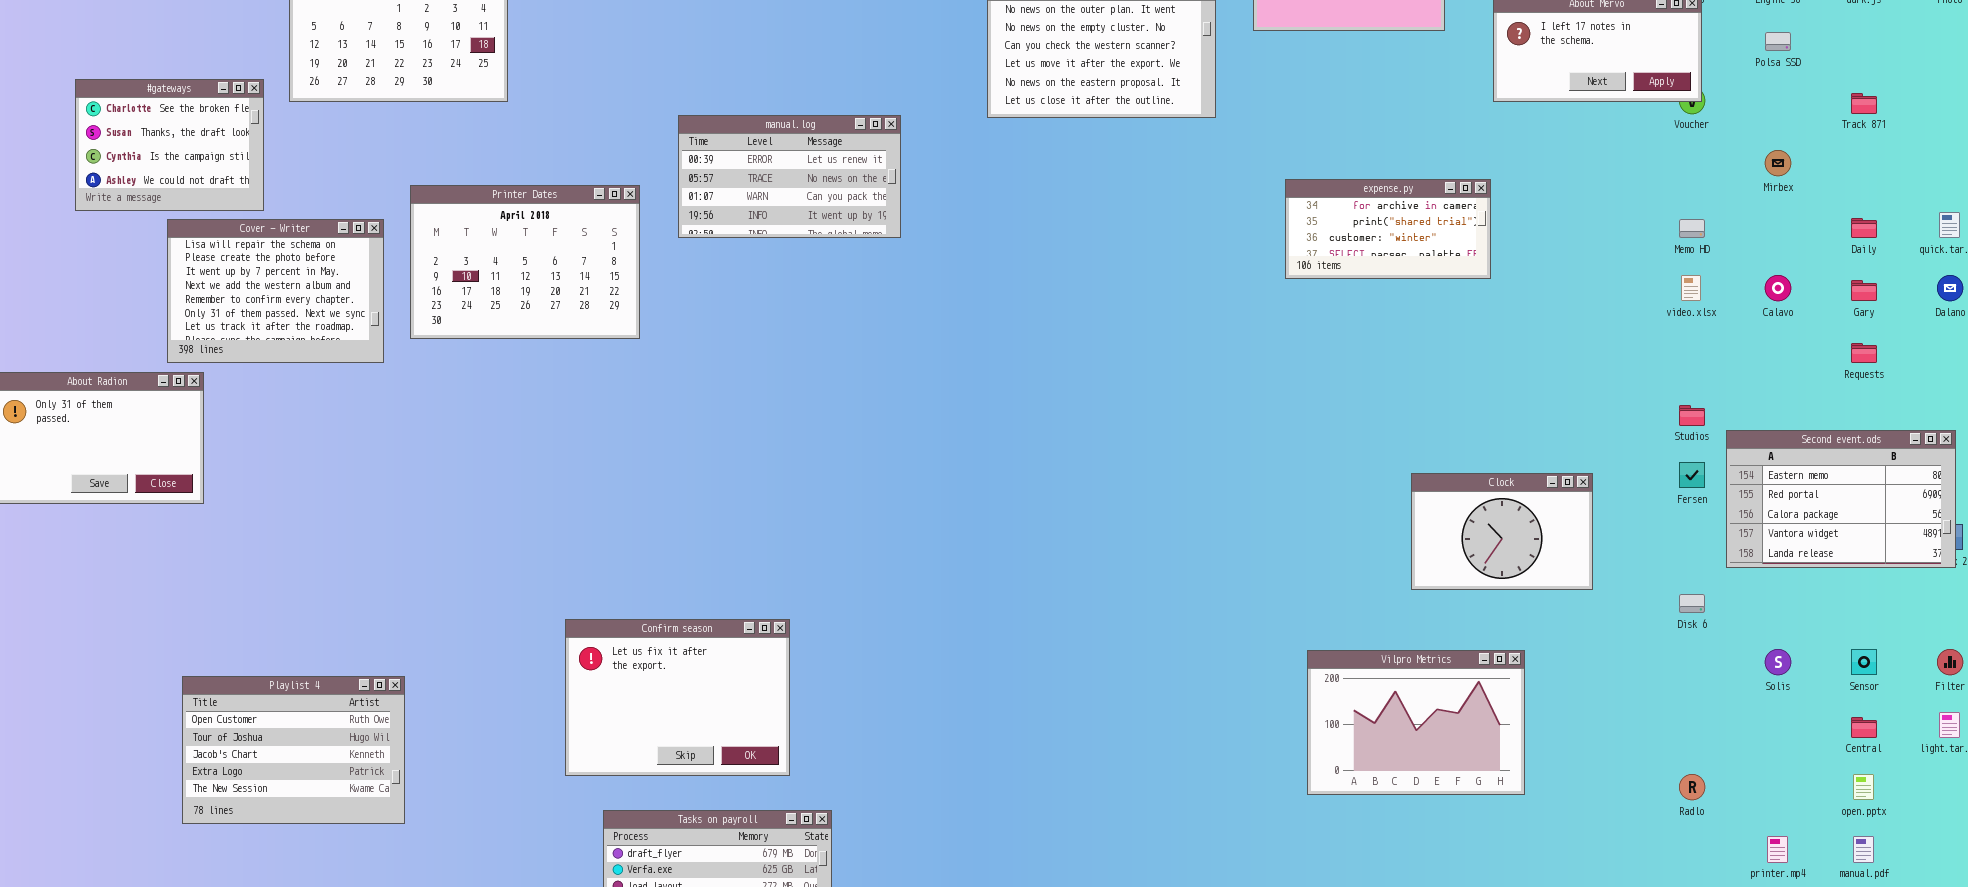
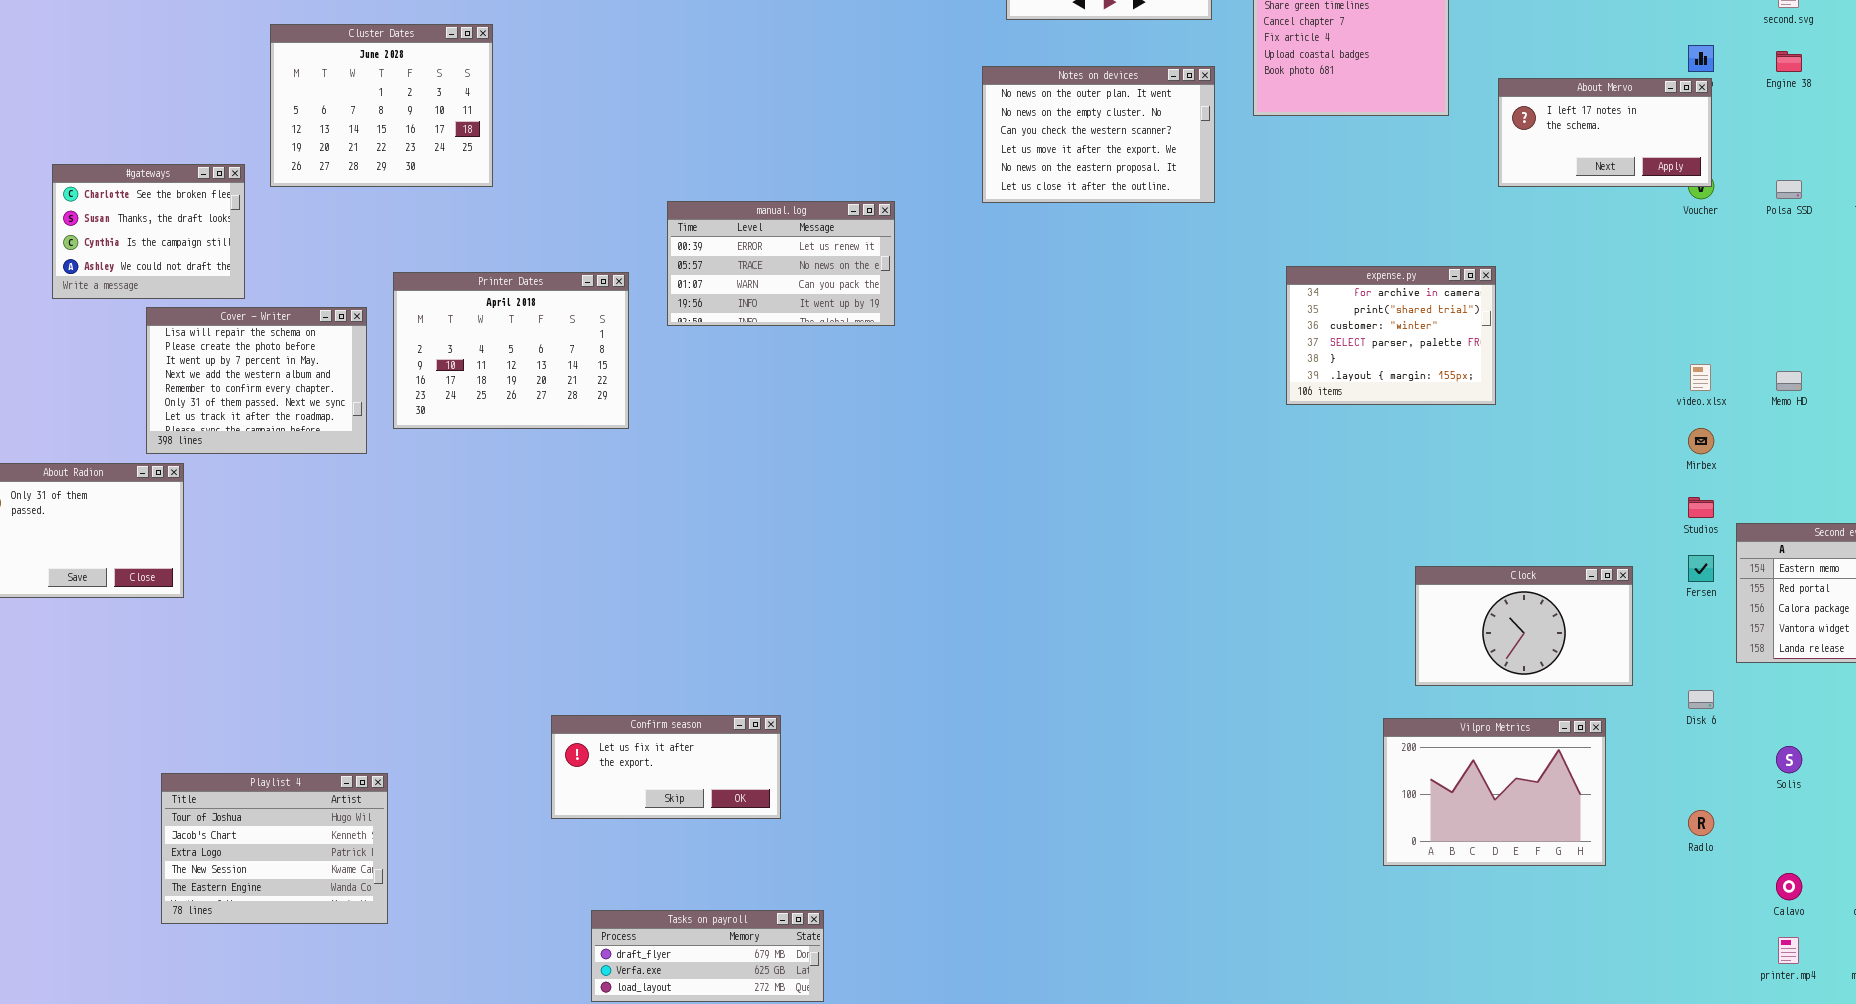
Polsa SSD: [1765,32,1791,51] -> [1776,180,1802,199], moved
Mirbex: [1765,150,1791,176] -> [1688,428,1714,454], moved
expense.py: [1285,179,1491,279] -> [1286,266,1496,405], resized
Memo HD: [1679,219,1705,238] -> [1776,371,1802,391], moved
Calavo: [1765,275,1791,301] -> [1776,873,1802,900], moved
Clock: [1411,473,1593,590] -> [1415,566,1633,686], resized
Confirm season: [565,619,790,776] -> [551,715,781,819], resized
Vilpro Metrics: [1307,650,1525,795] -> [1383,718,1606,866], moved
Playlist 4: [182,676,405,824] -> [161,773,388,924], scrolled down 1 row
Radlo: [1679,774,1705,800] -> [1688,810,1714,836], moved

